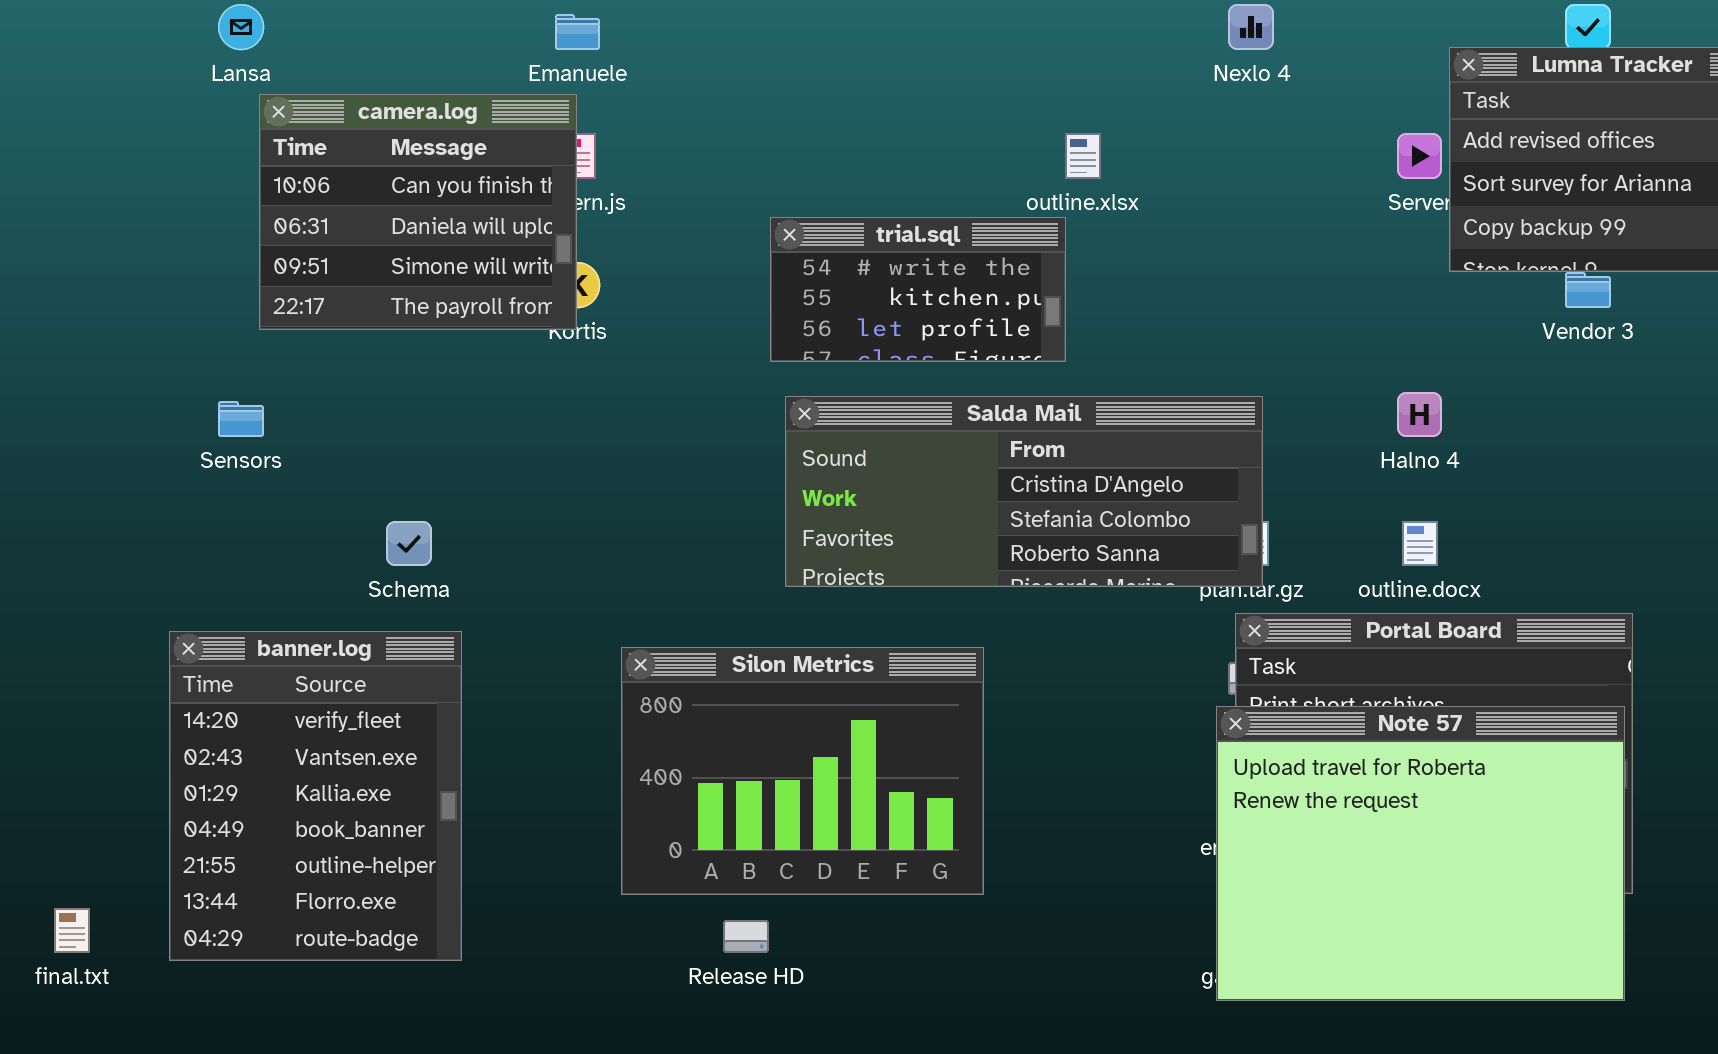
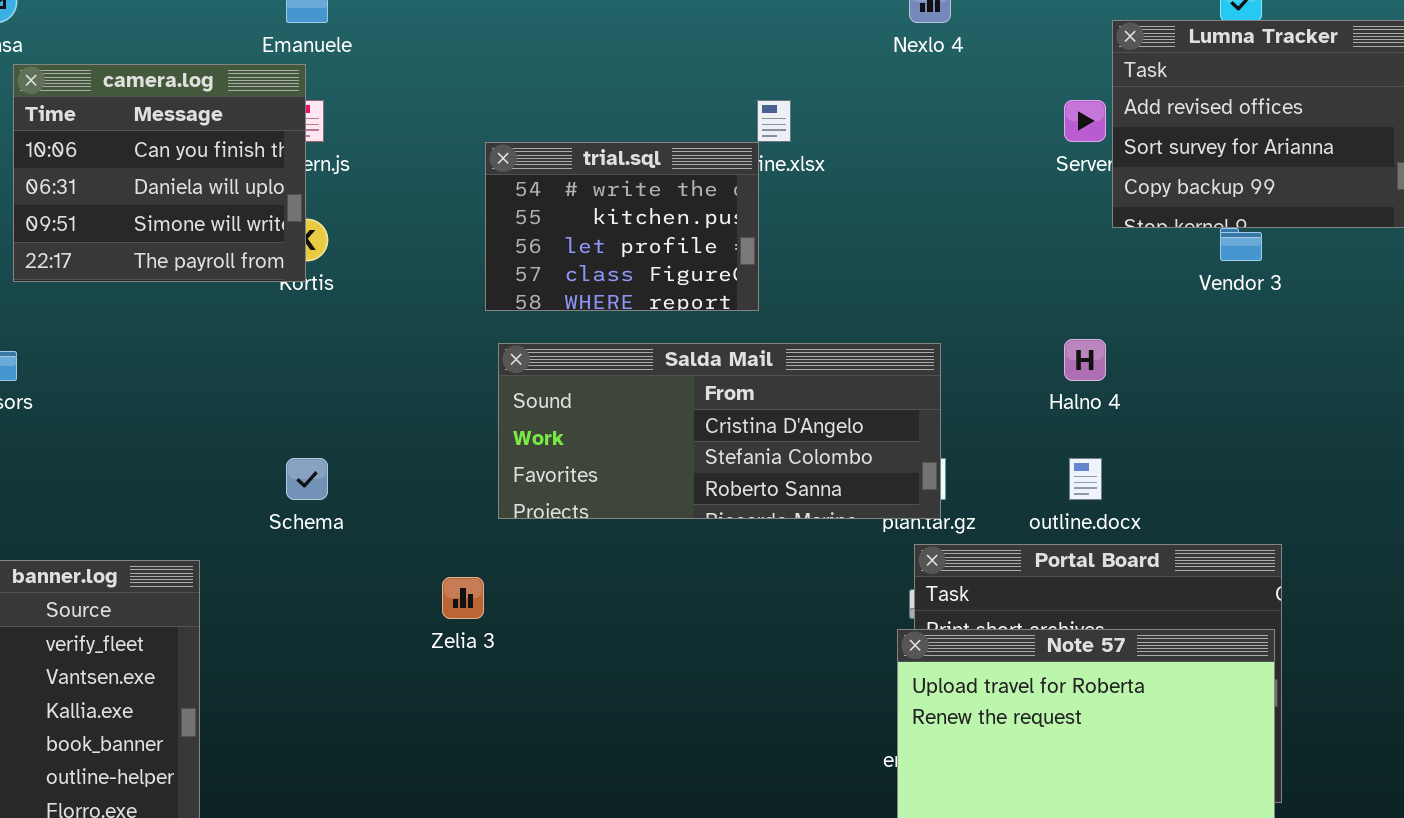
trial.sql: [770,217,1066,362] -> [485,142,759,311], resized
Schema: [386,521,432,566] -> [286,458,328,500], moved
Silon Metrics: [621,647,984,895] -> none, closed

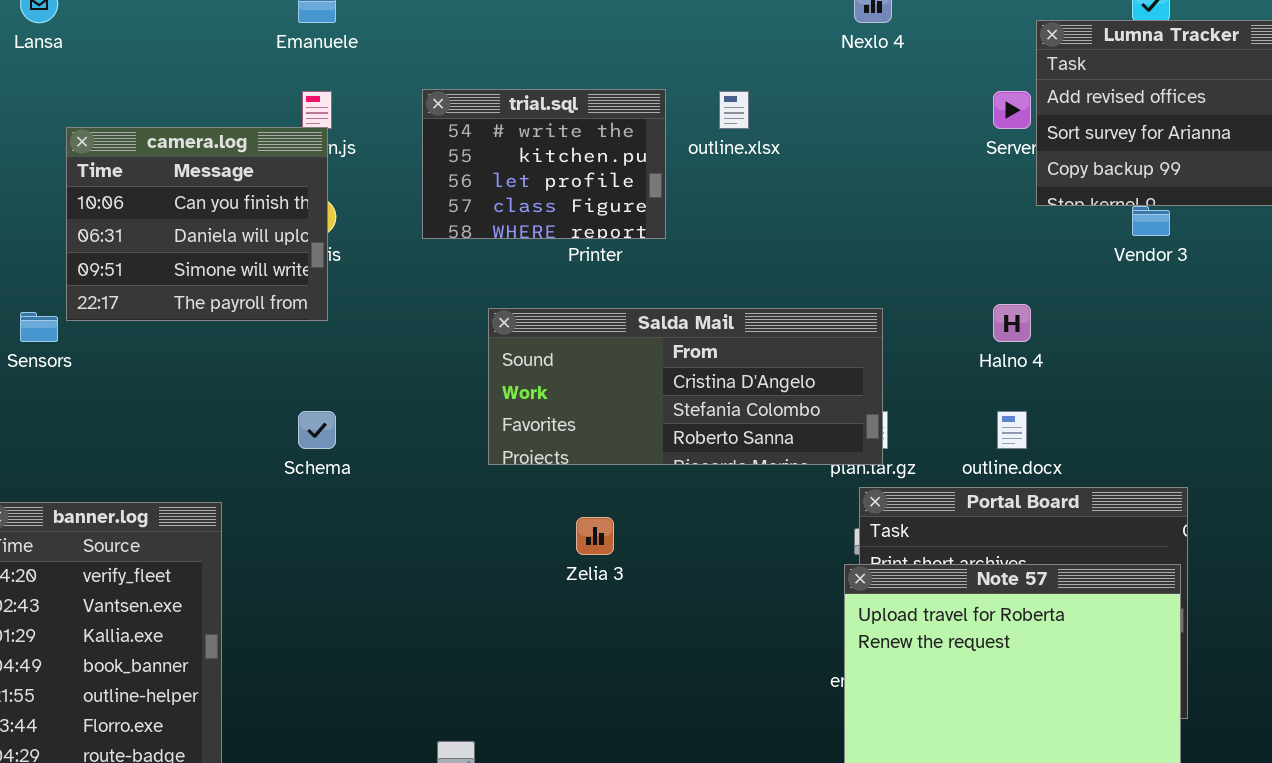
camera.log: [13,64,306,282] -> [66,127,328,321], moved
trial.sql: [485,142,759,311] -> [422,89,666,239], moved
Zelia 3: [442,577,484,619] -> [576,517,614,555], moved

